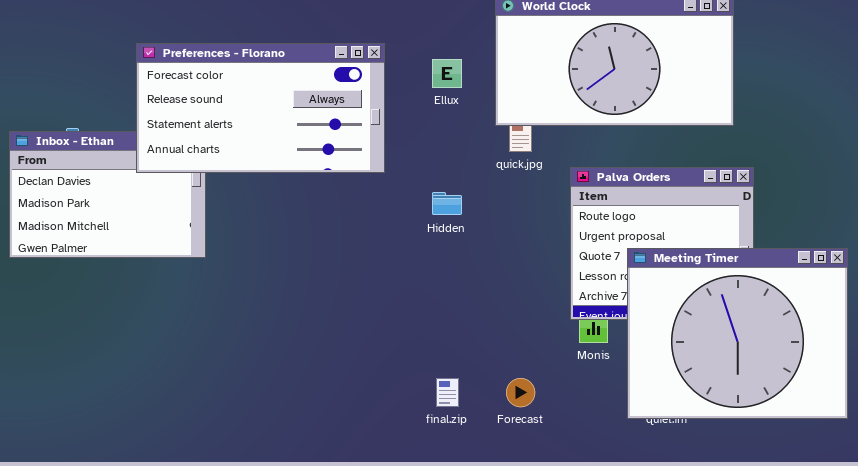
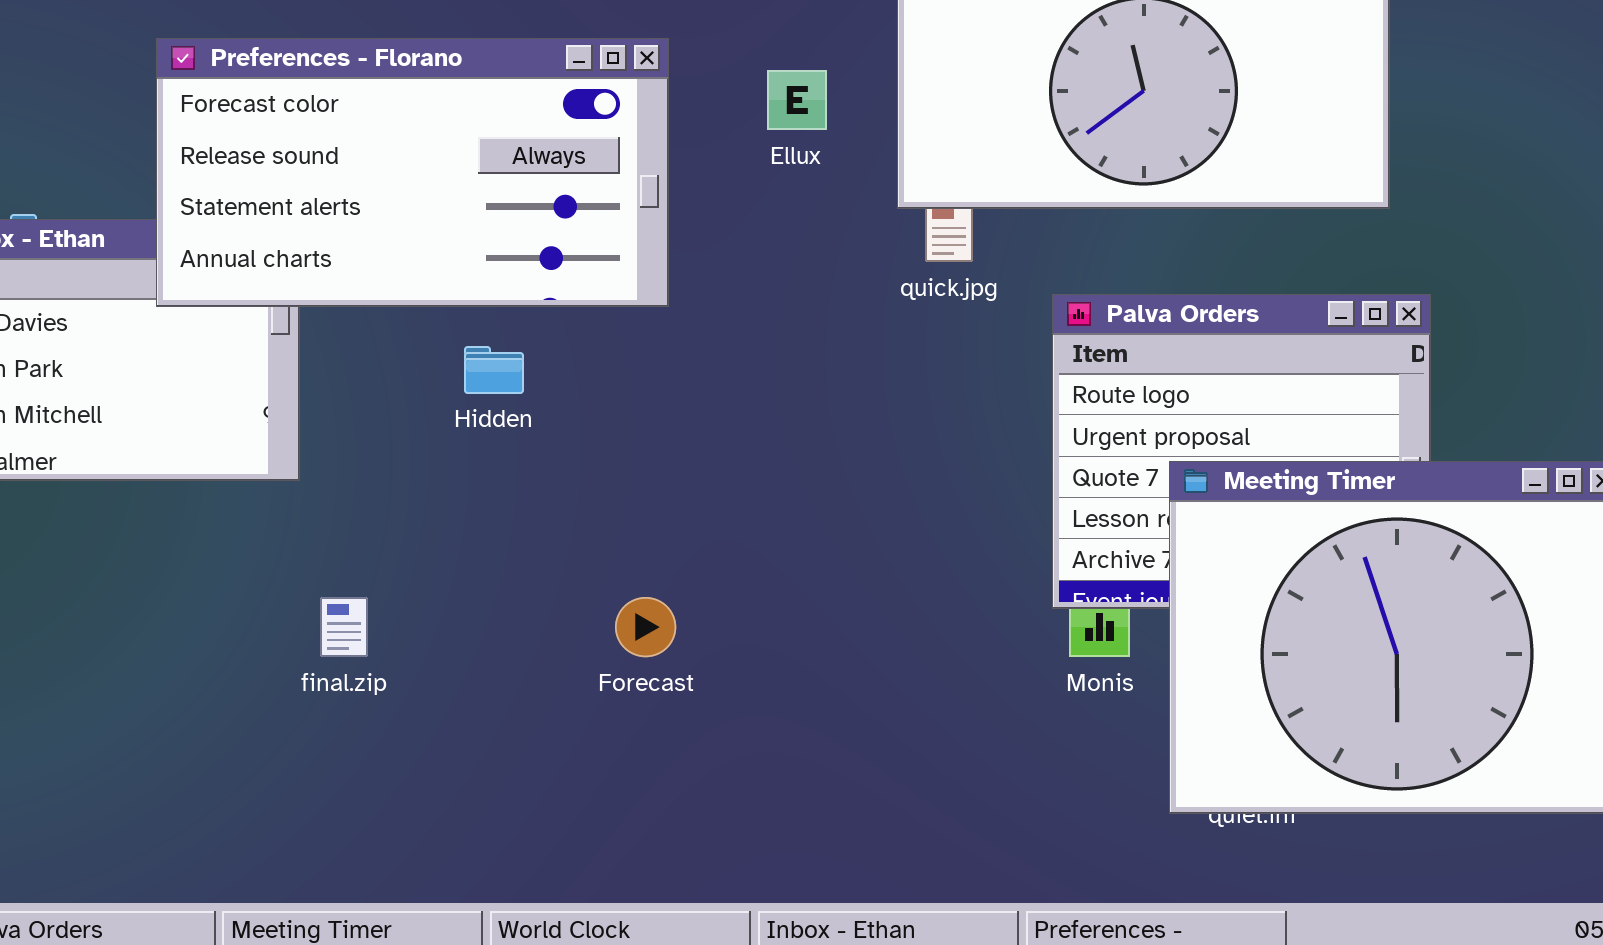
Hidden: [432,192,462,215] -> [464,346,524,394], moved
final.zip: [436,378,459,407] -> [320,597,368,657], moved
Forecast: [506,378,535,407] -> [615,597,676,657], moved

